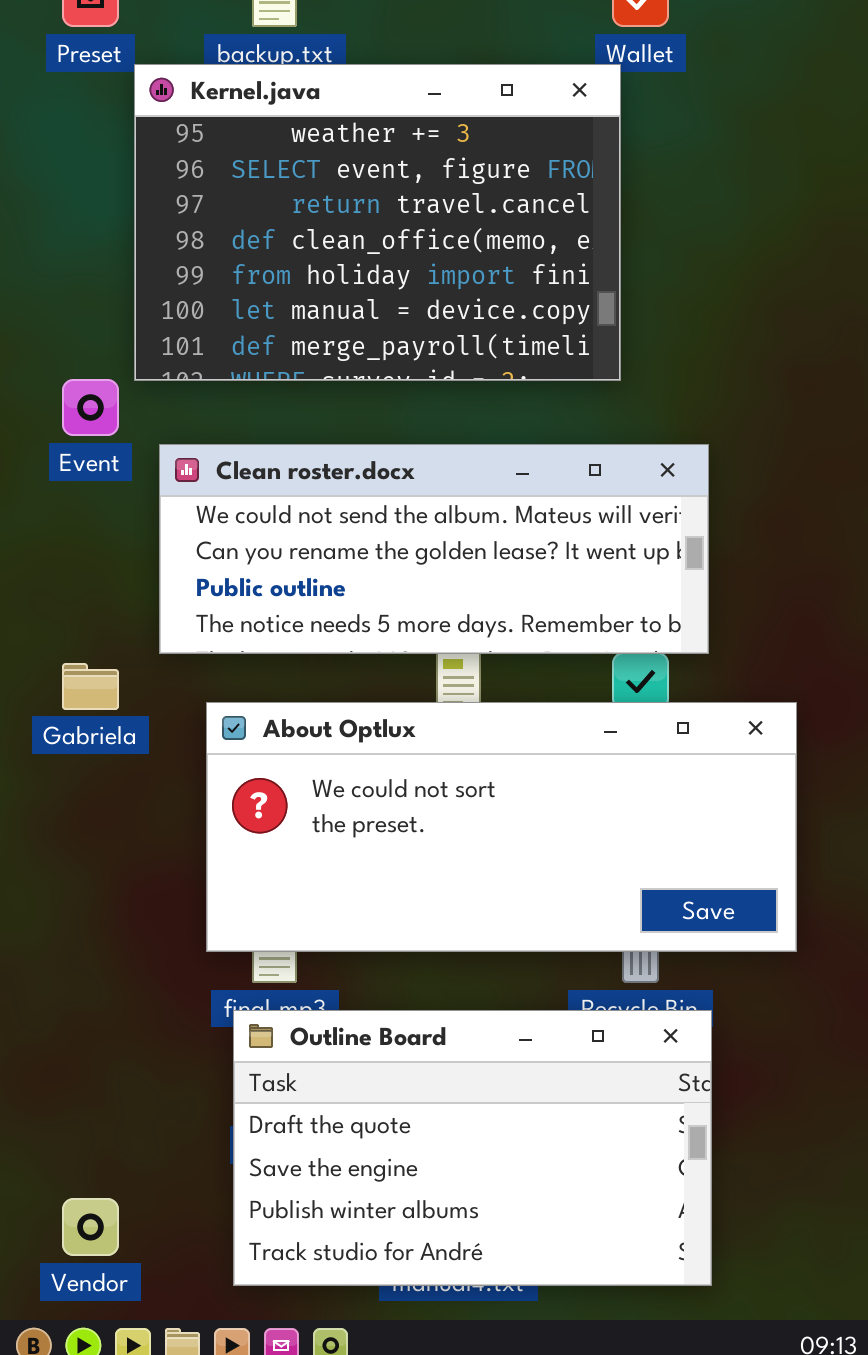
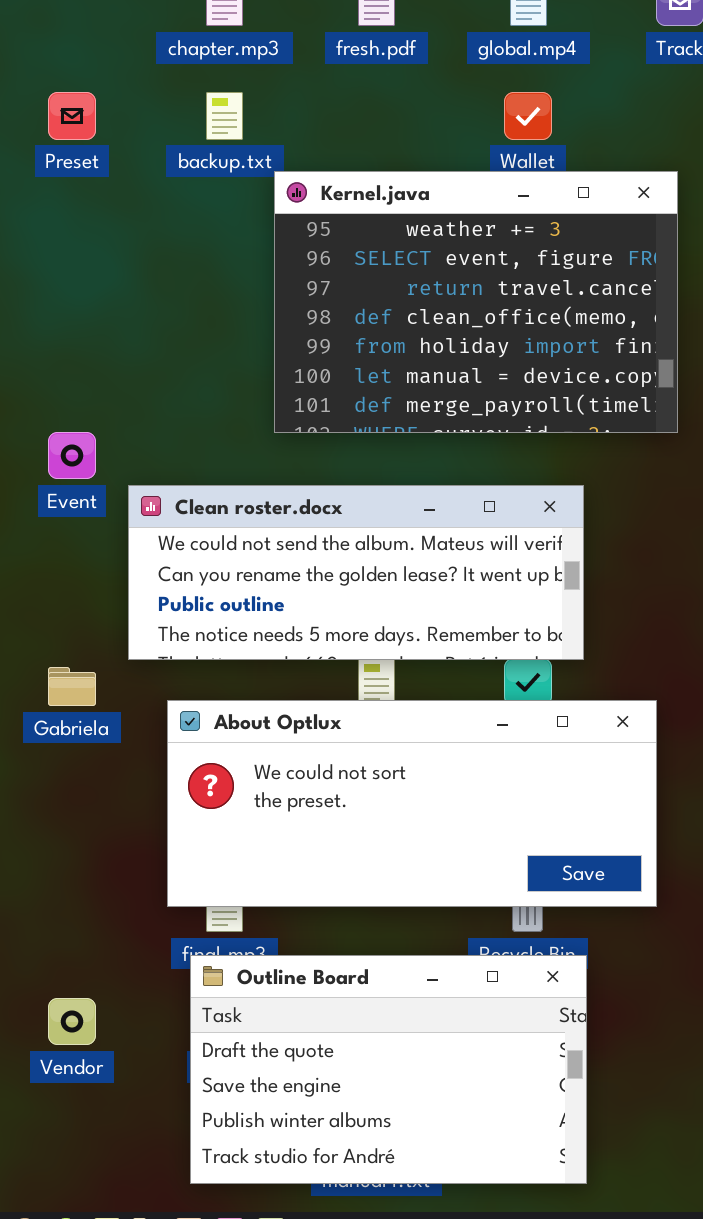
Kernel.java: [134,64,621,381] -> [274,171,678,433], moved
Vendor: [62,1198,119,1256] -> [48,998,96,1045], moved

